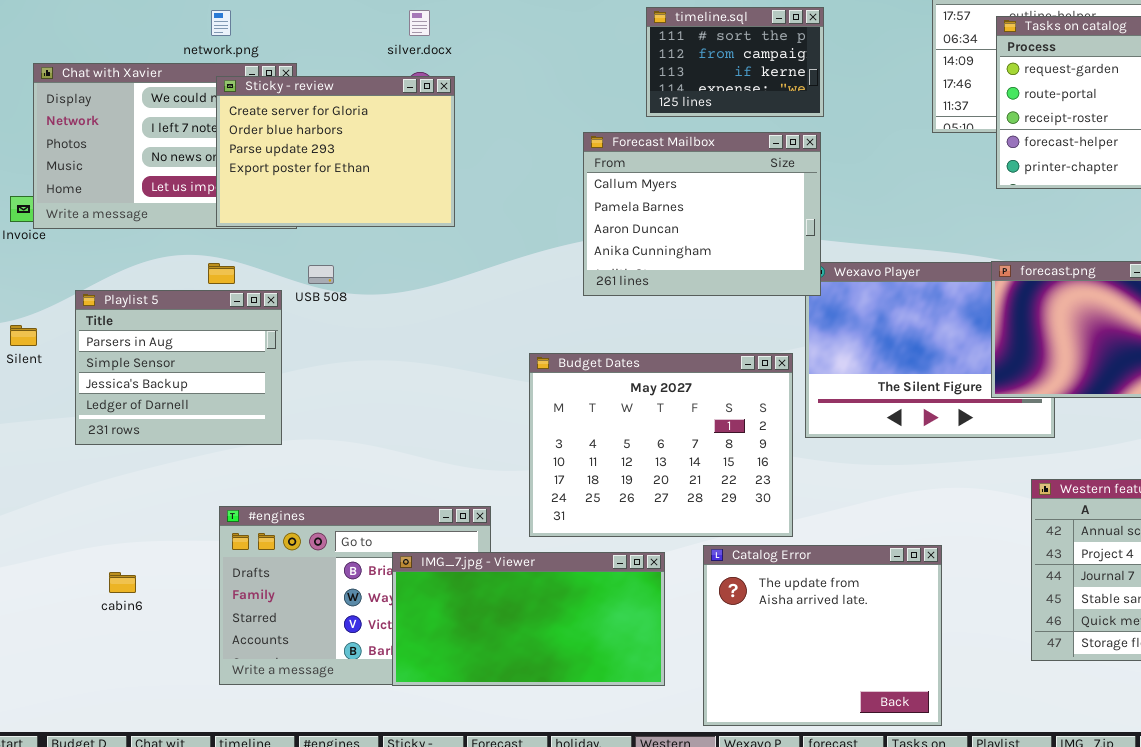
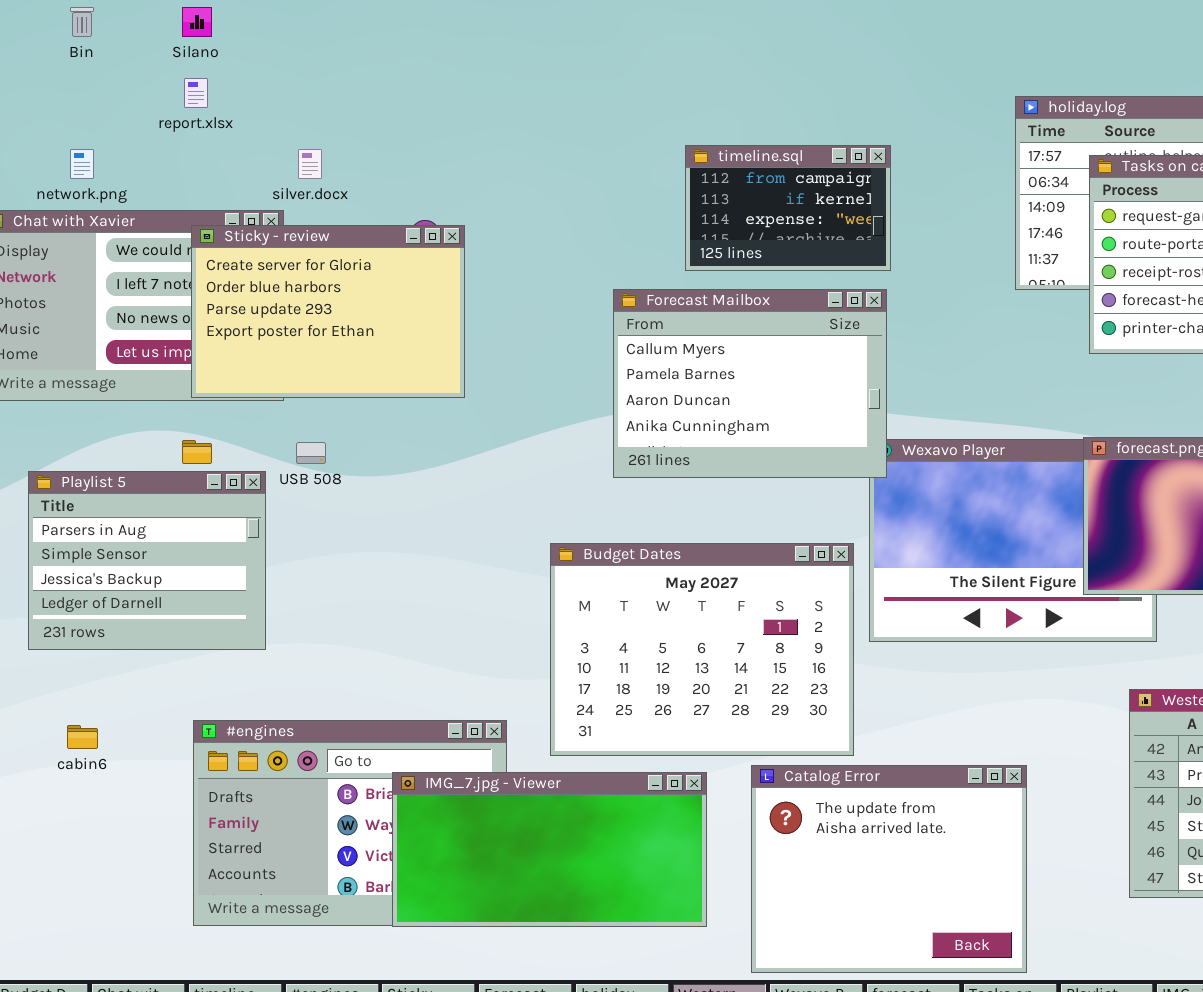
timeline.sql: [646,7,824,117] -> [685,145,891,271], scrolled down 1 row
network.png: [211,10,231,36] -> [70,149,94,179], moved
silver.docx: [409,10,430,36] -> [298,149,322,179], moved
cabin6: [109,572,136,593] -> [67,725,98,749], moved

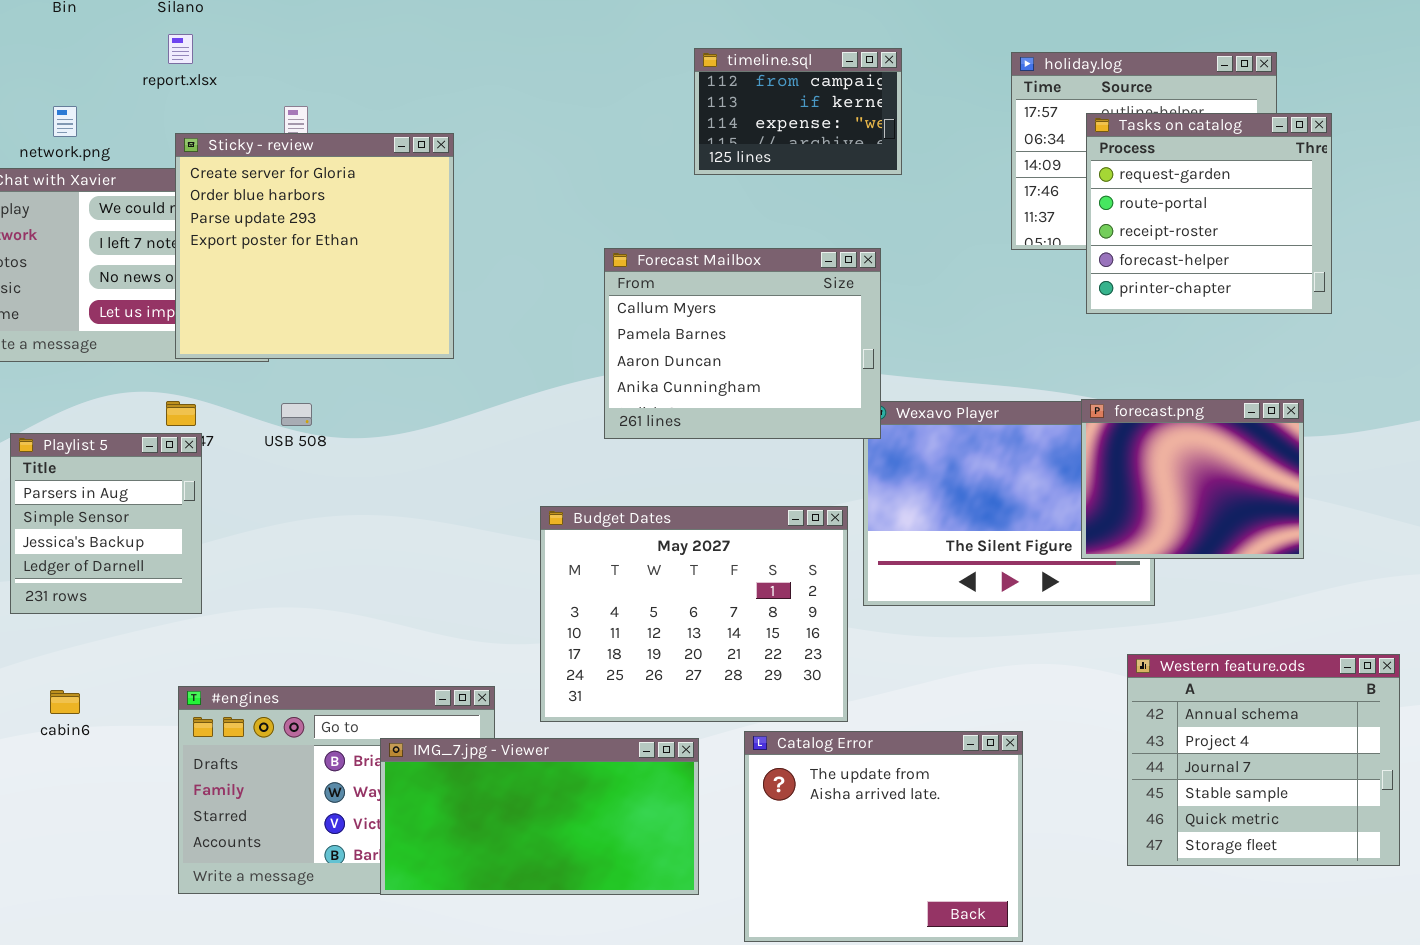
timeline.sql: [685,145,891,271] -> [694,48,902,175], moved
Sticky - review: [191,225,465,398] -> [175,133,454,359], resized
Playlist 5: [28,471,266,650] -> [10,433,202,614], resized

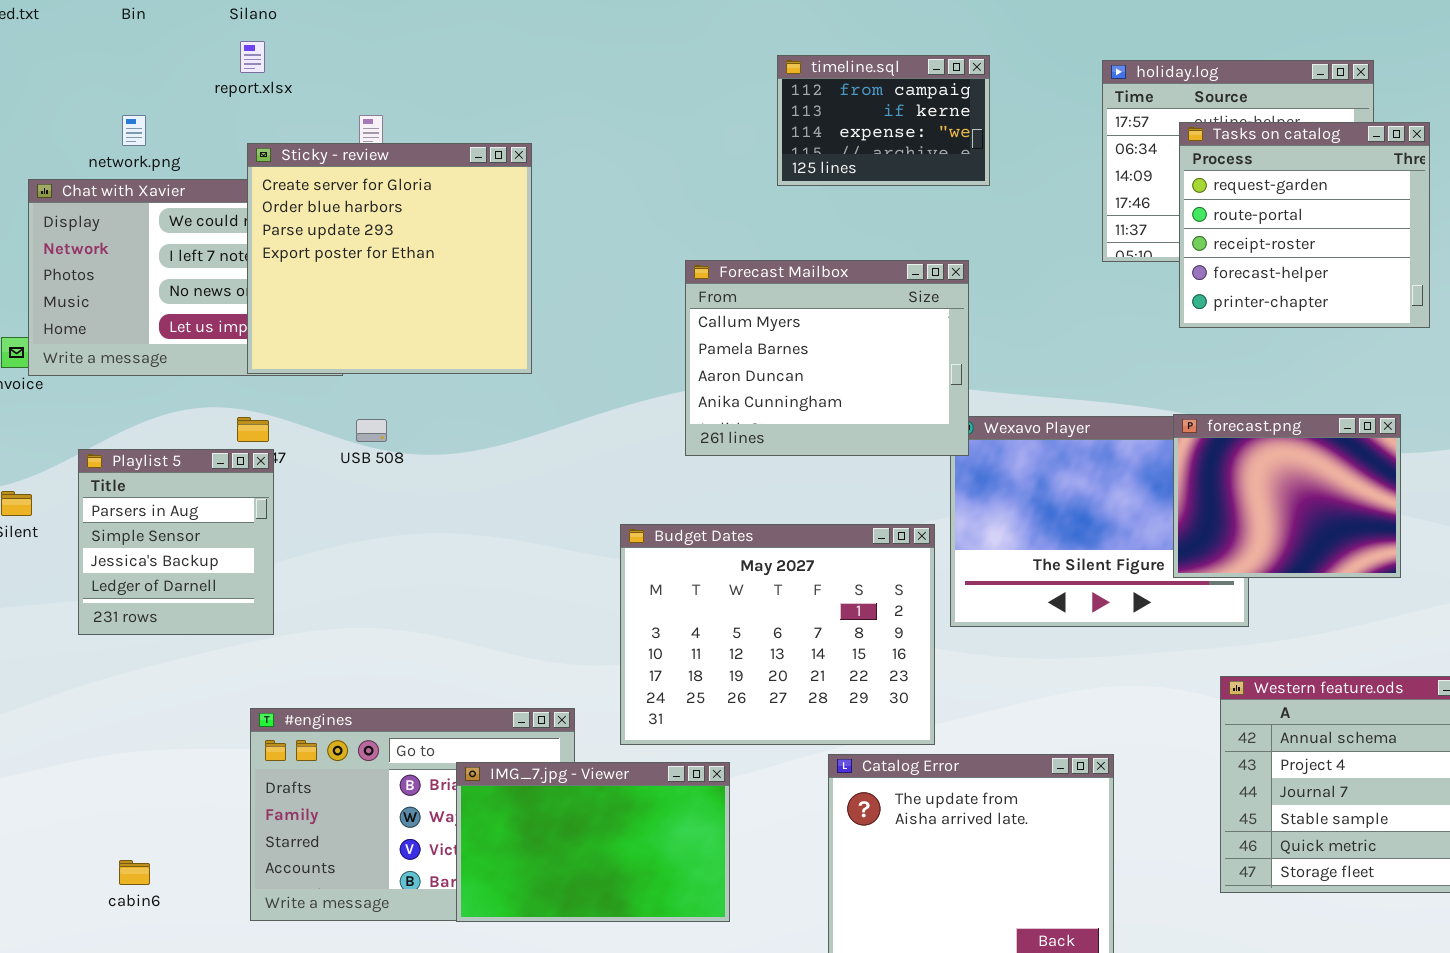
cabin6: [50,690,80,714] -> [119,860,150,885], moved
IMG_7.jpg - Viewer: [380,738,699,895] -> [456,762,730,922], resized

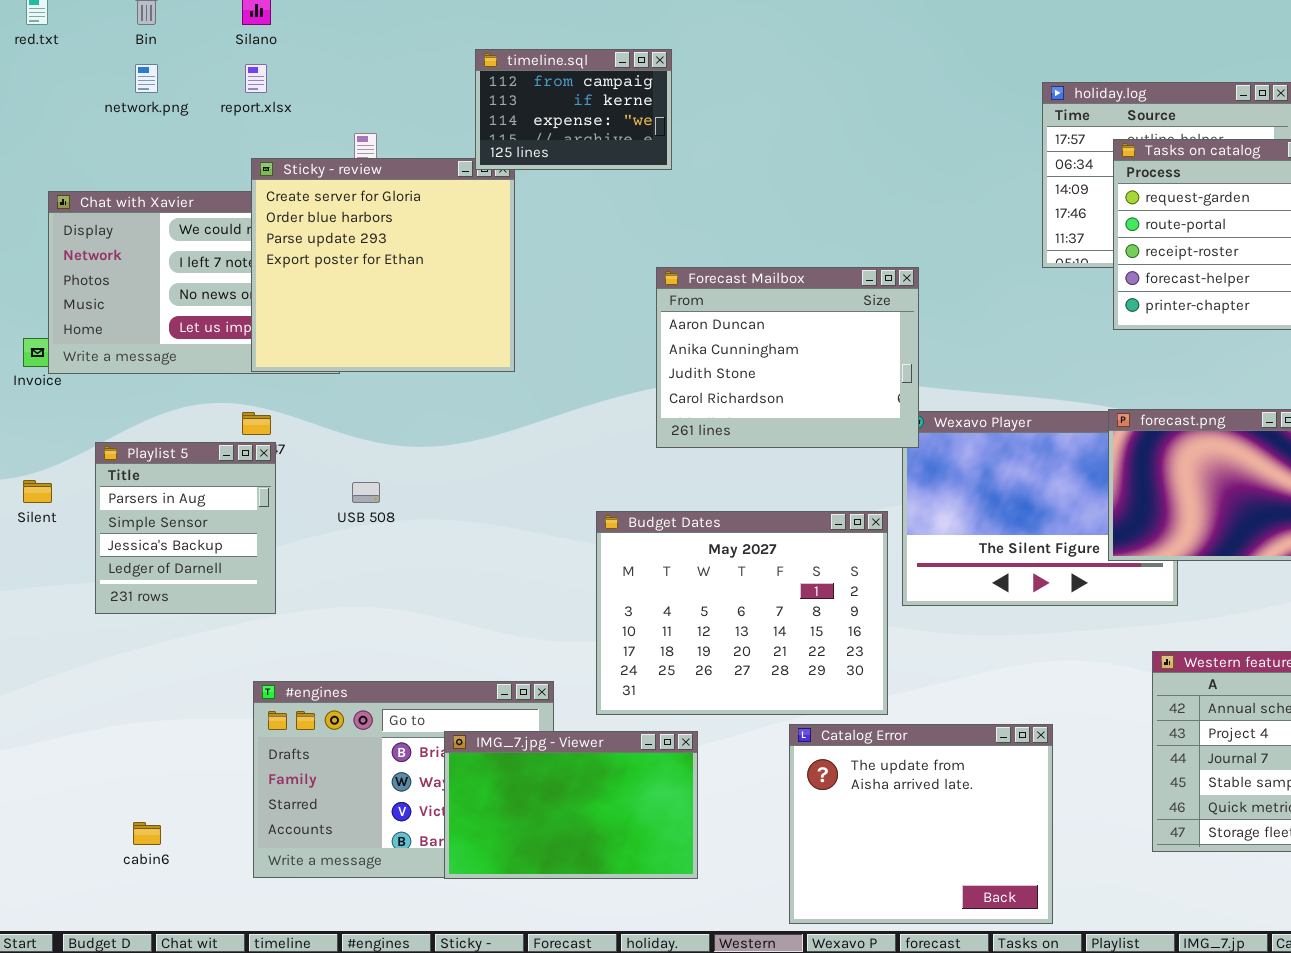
timeline.sql: [777,55,990,186] -> [475,49,672,170], moved
network.png: [122,115,146,146] -> [135,64,158,93], moved
Forecast Mailbox: [685,260,969,456] -> [656,267,919,448], scrolled down 2 rows
USB 508: [356,419,387,442] -> [352,482,380,503], moved

